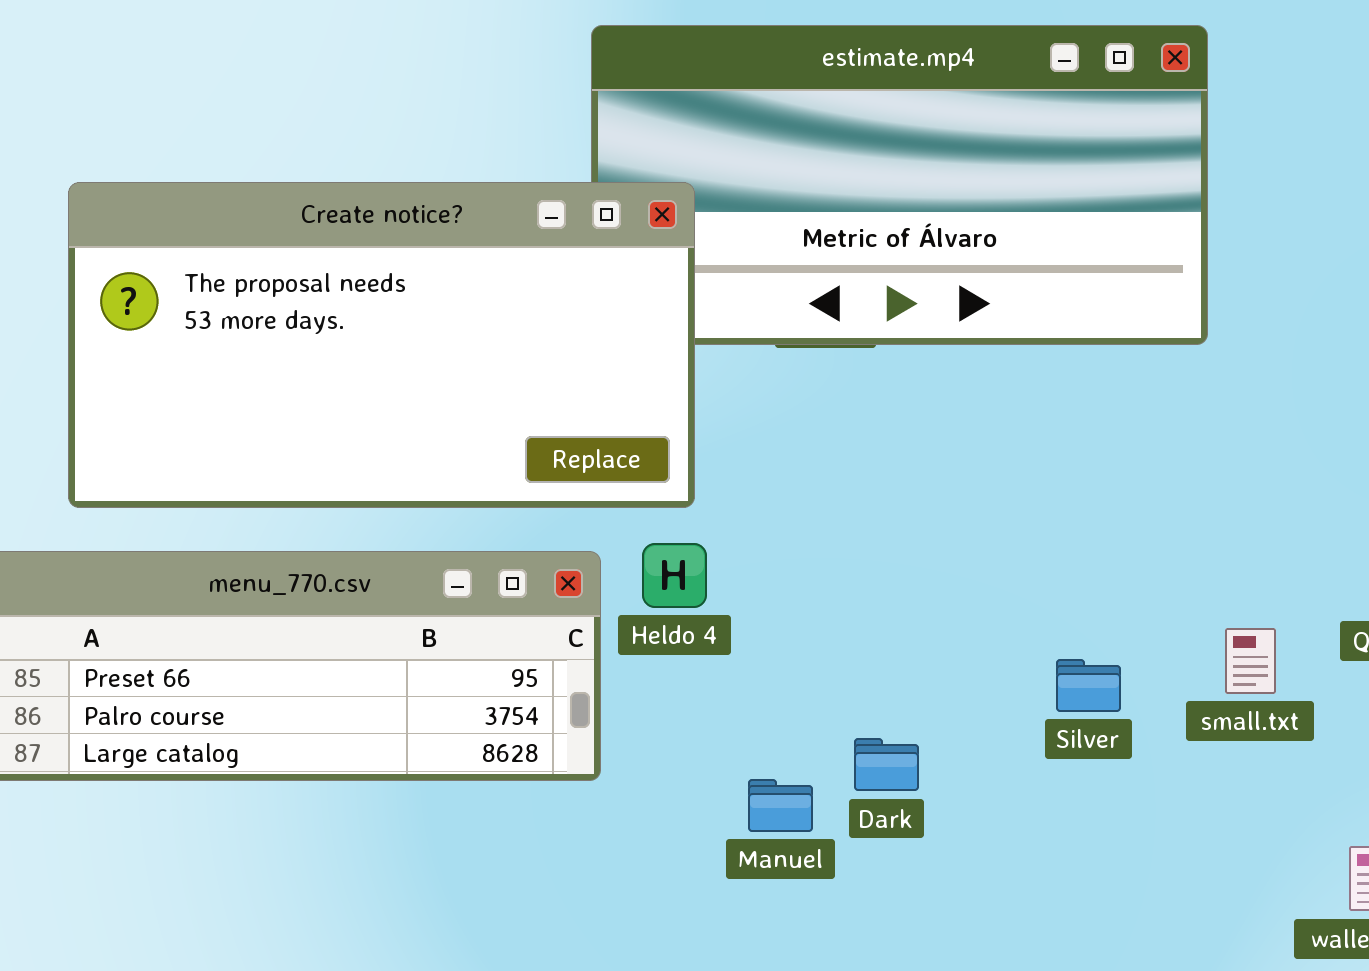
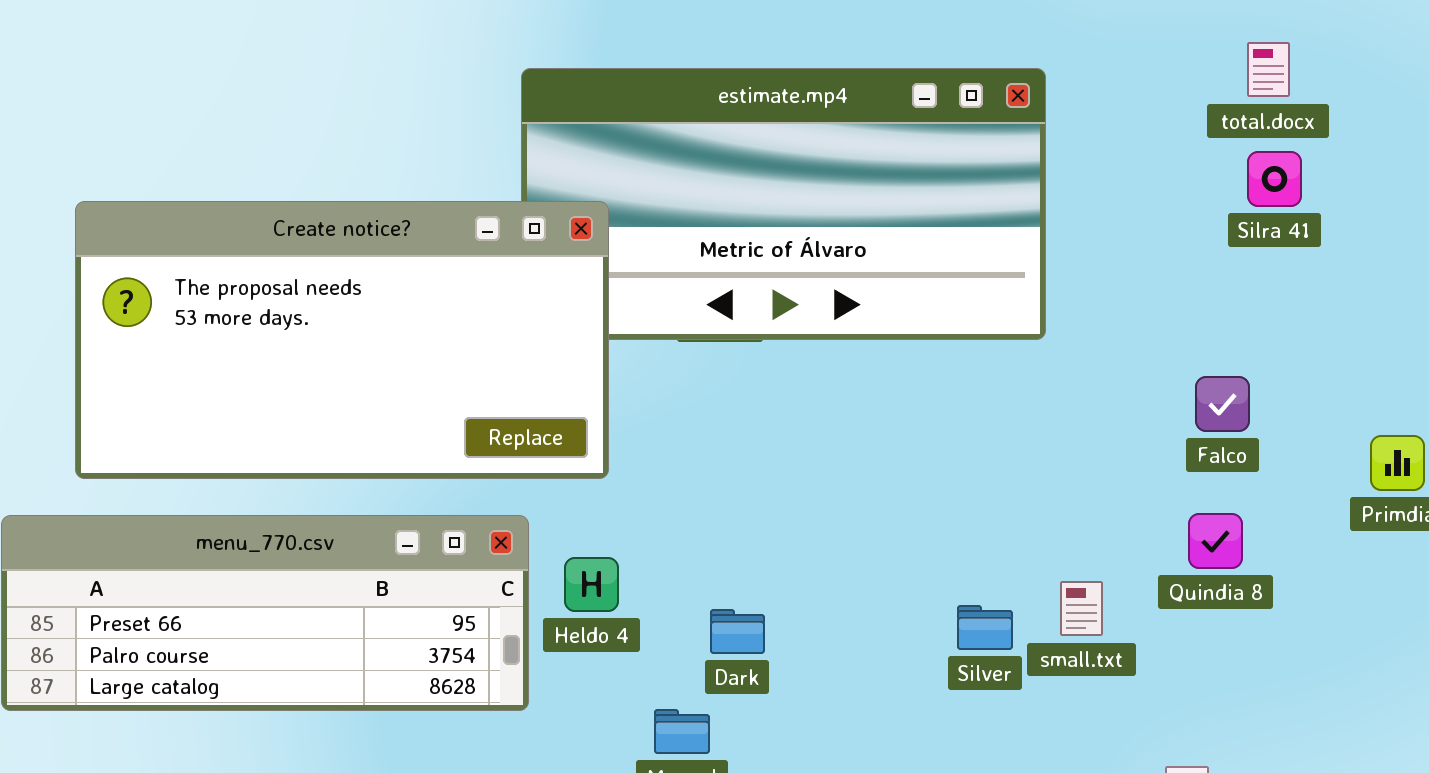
Heldo 4: [642,543,707,608] -> [564,557,619,612], moved
Silver: [1056,659,1121,712] -> [957,605,1013,650], moved
Dark: [854,738,919,791] -> [710,609,765,654], moved

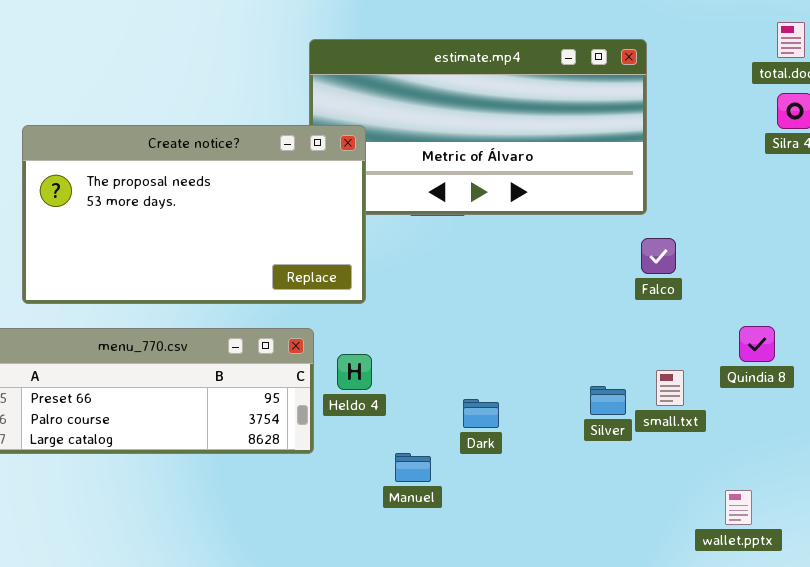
Falco: [1195,376,1250,432] -> [641,238,676,274], moved
Dark: [710,609,765,654] -> [463,399,499,428], moved

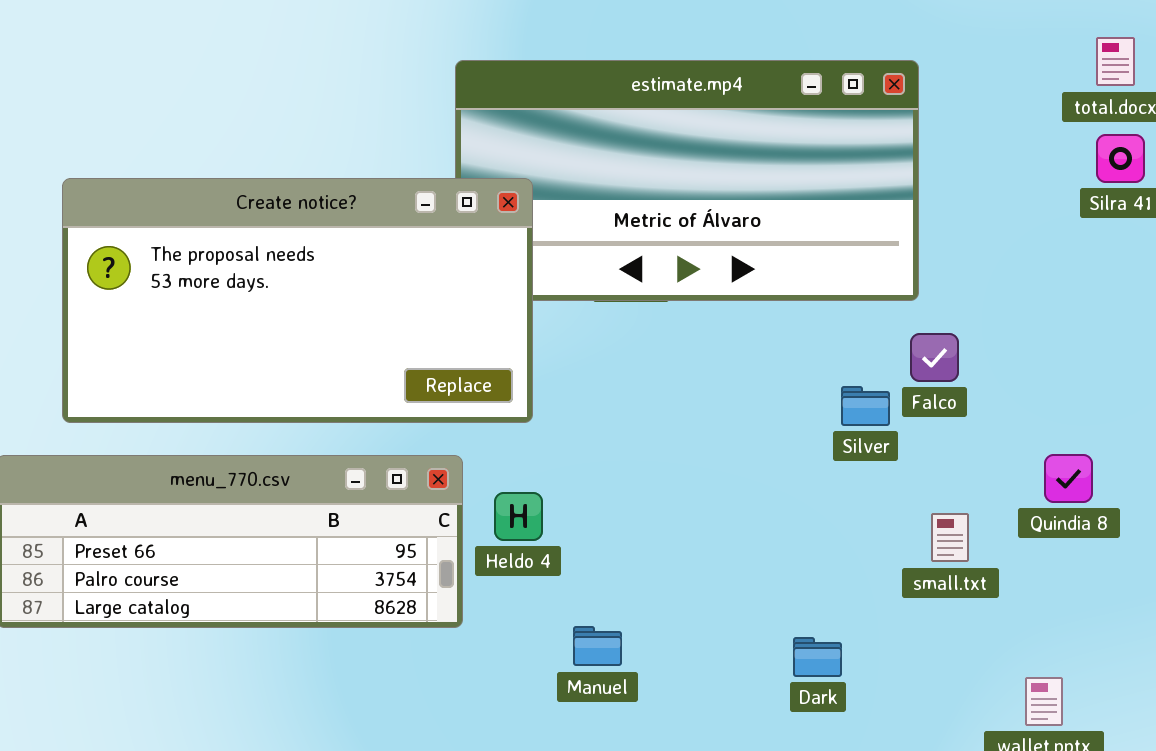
Silver: [590,386,626,415] -> [841,386,890,426], moved
Dark: [463,399,499,428] -> [793,637,842,677], moved

